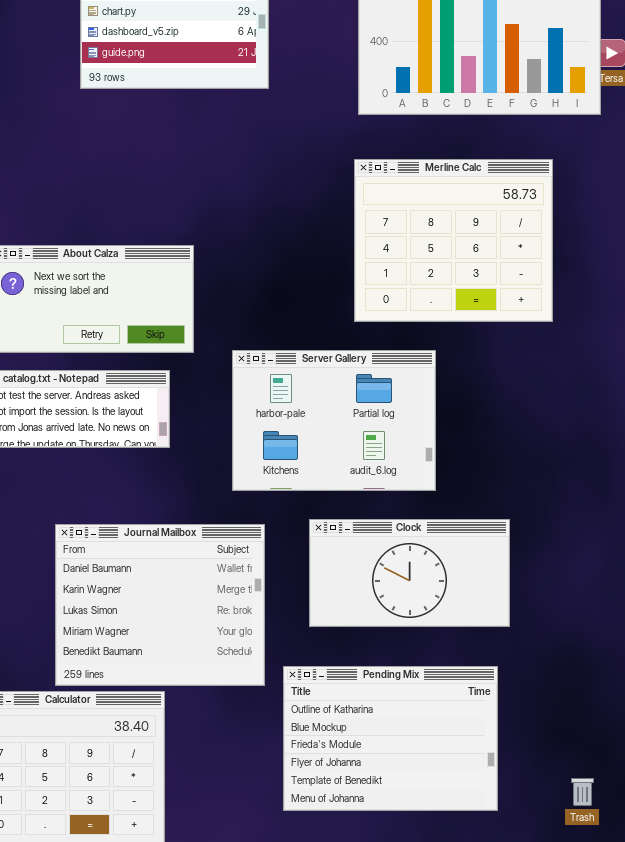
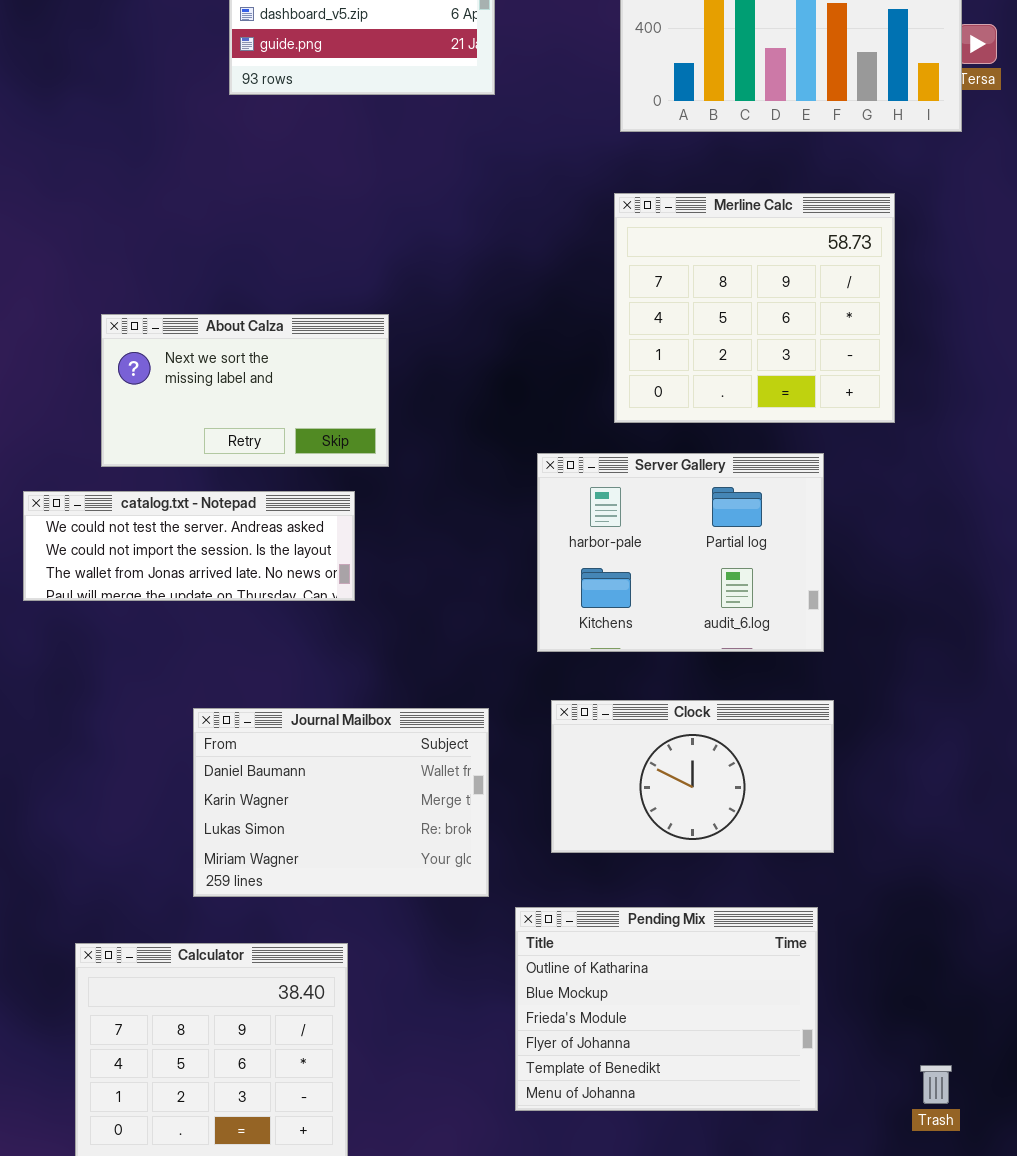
Server Gallery: [232,350,436,491] -> [537,453,824,652], moved
Journal Mailbox: [55,524,265,686] -> [193,708,489,897], resized

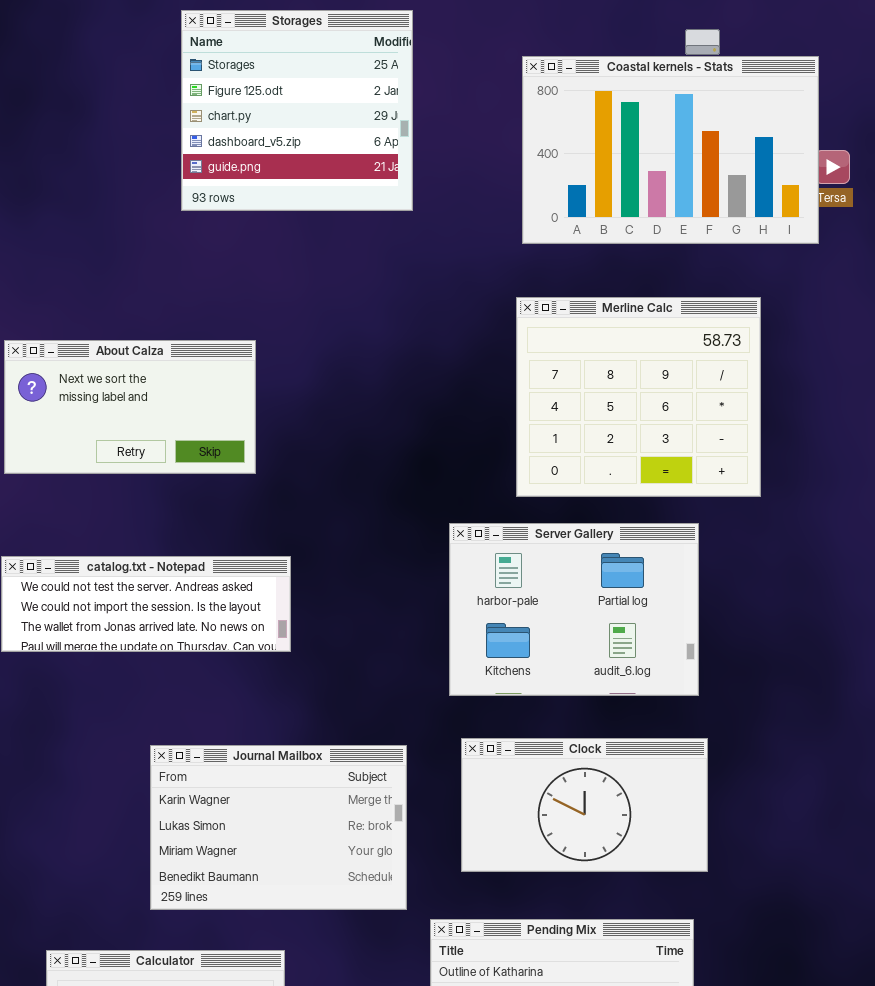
About Calza: [101,314,389,467] -> [4,340,256,474], moved
Journal Mailbox: [193,708,489,897] -> [150,745,407,910], scrolled down 1 row

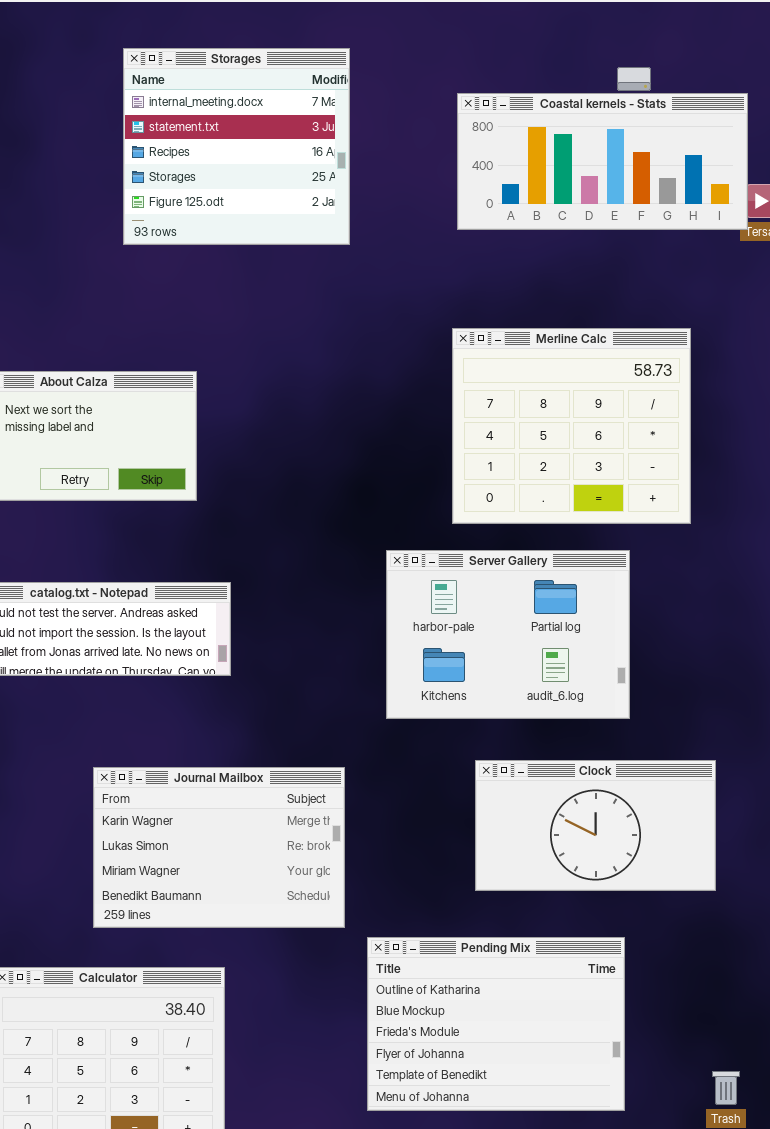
Storages: [181,10,413,211] -> [123,48,350,245], scrolled up 3 rows
Coastal kernels - Stats: [522,56,819,244] -> [457,93,748,230], resized
Clock: [461,738,708,872] -> [475,760,716,891], moved

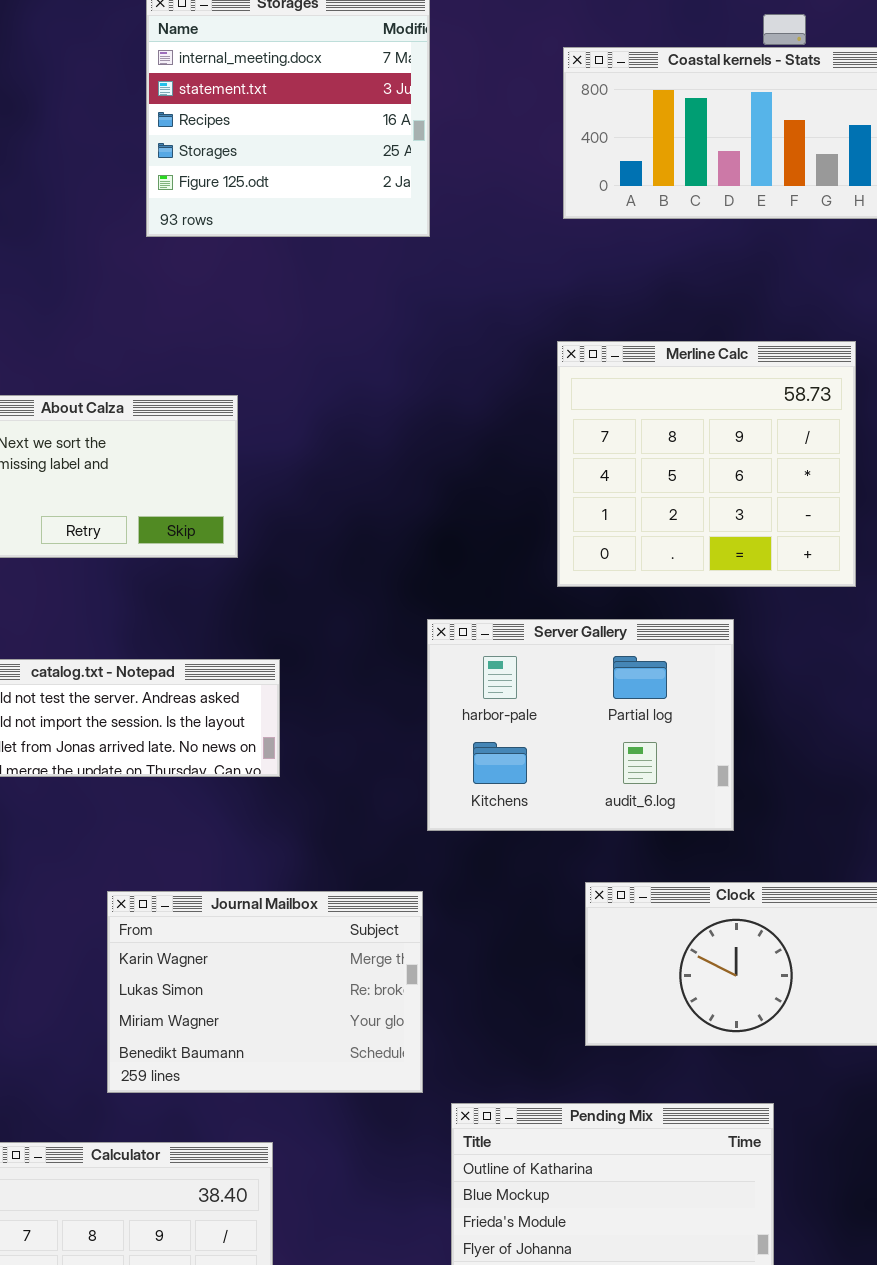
Server Gallery: [386,550,630,719] -> [427,619,734,831], moved

